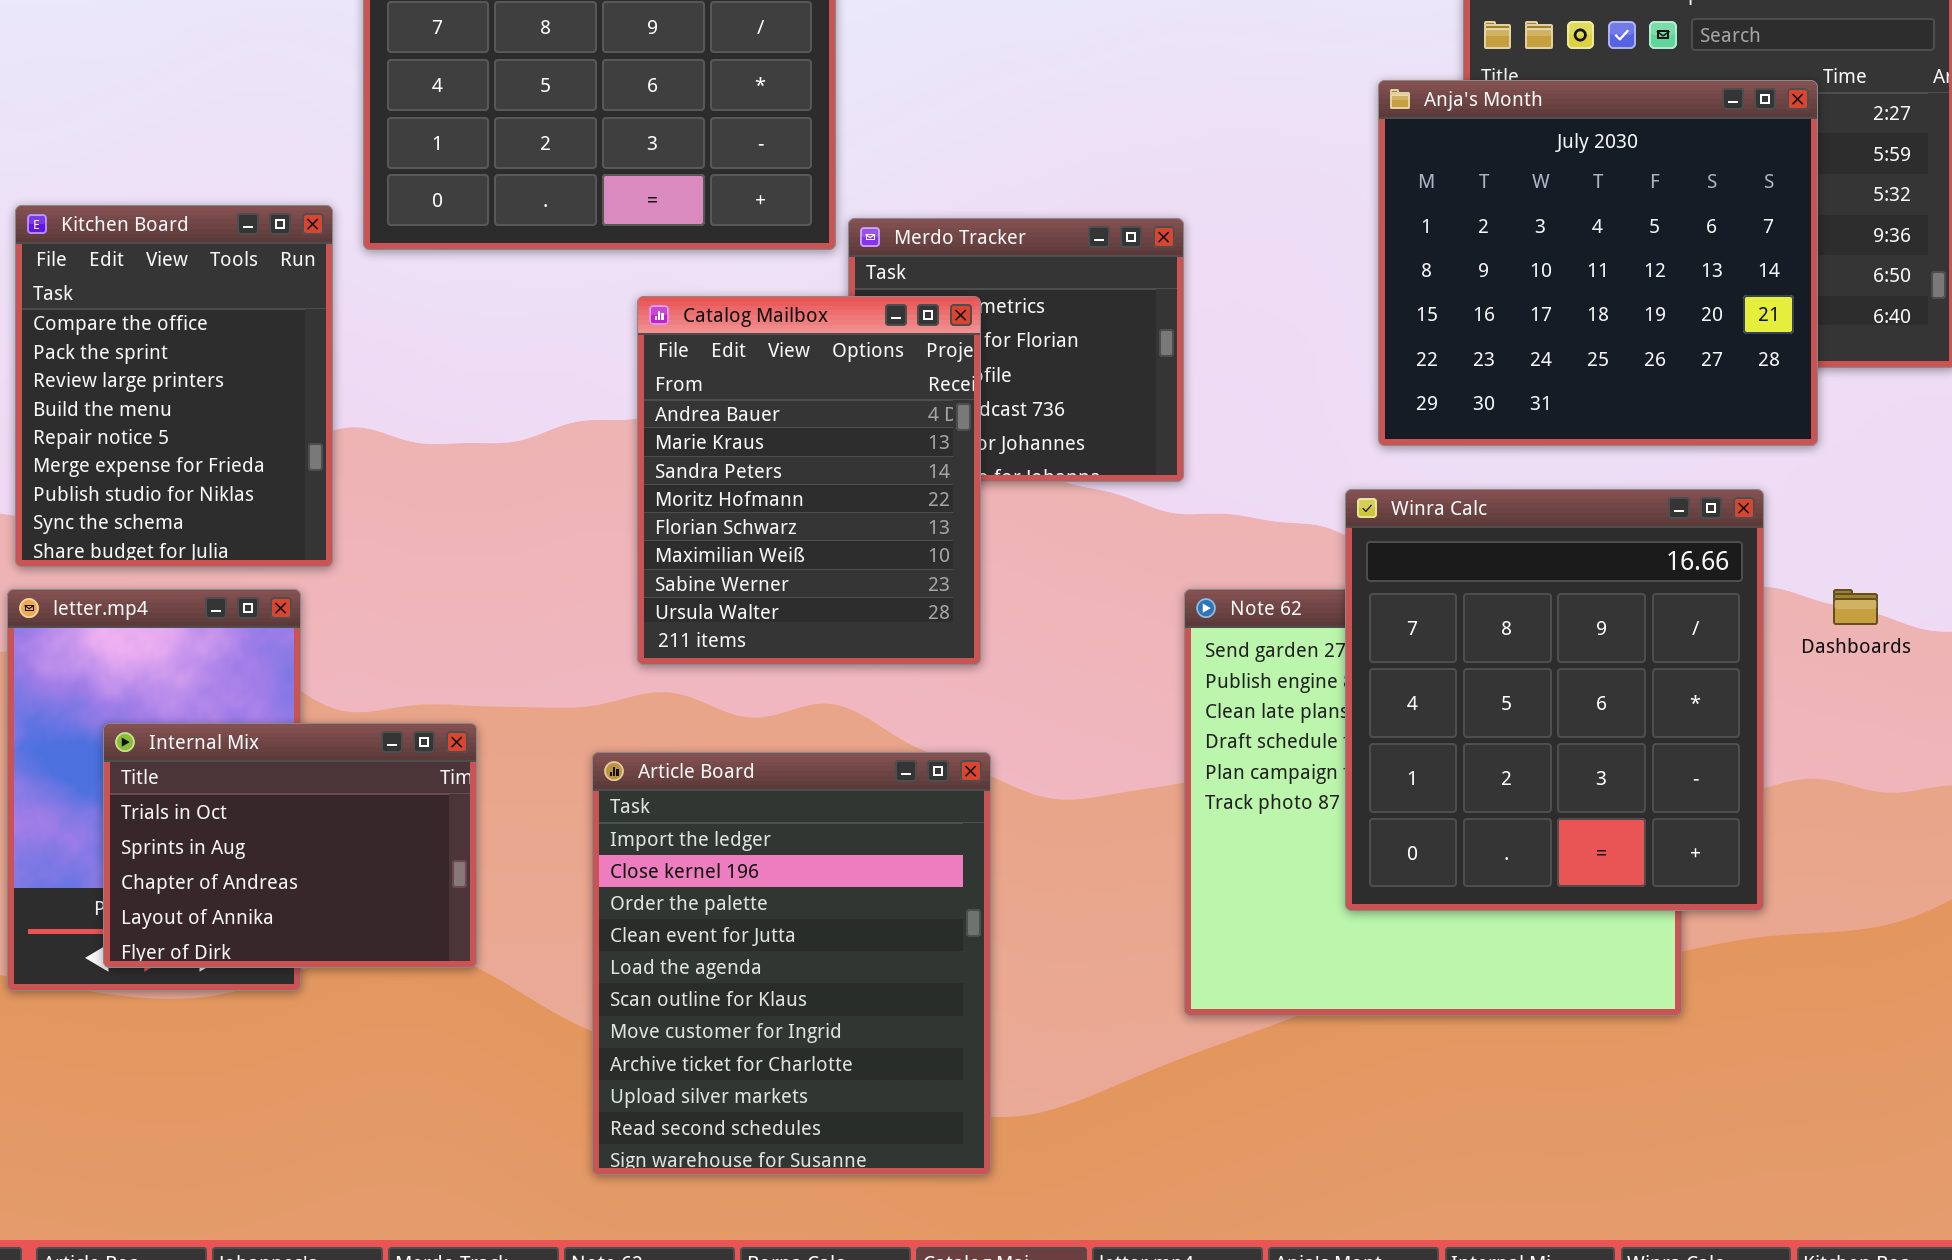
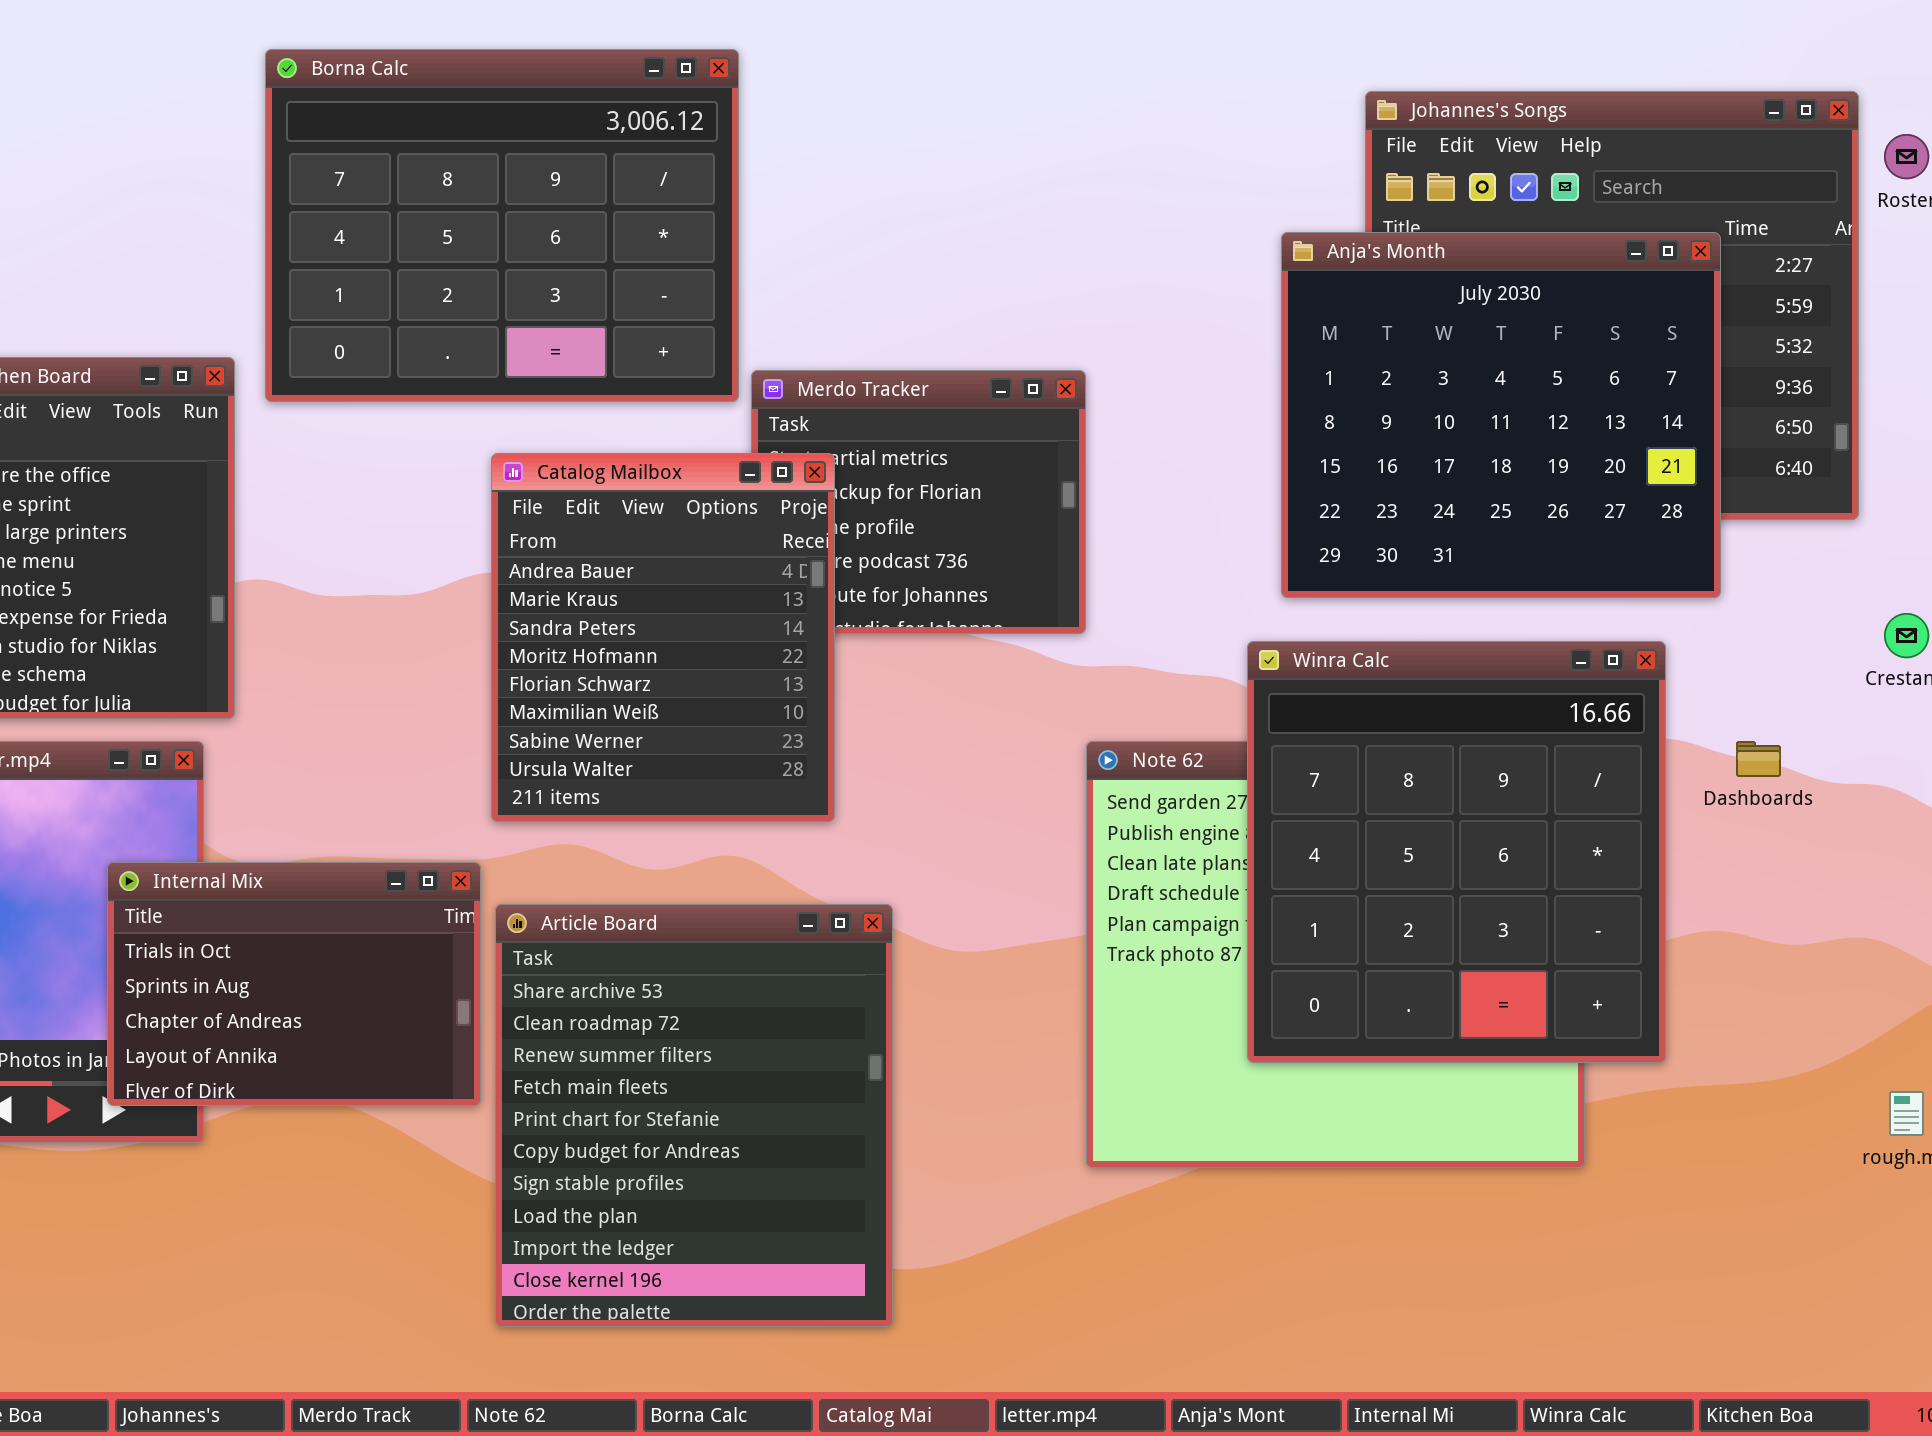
Catalog Mailbox: [637,296,981,665] -> [491,453,835,822], moved
Internal Mix: [103,723,477,968] -> [107,862,481,1106], moved
Article Board: [592,752,991,1175] -> [495,904,893,1327], scrolled up 8 rows

